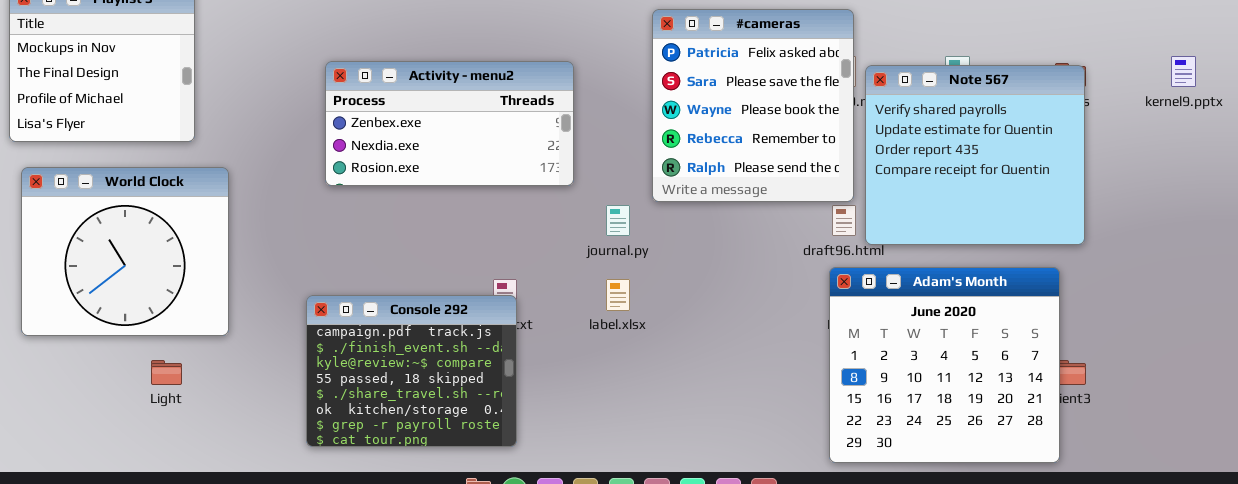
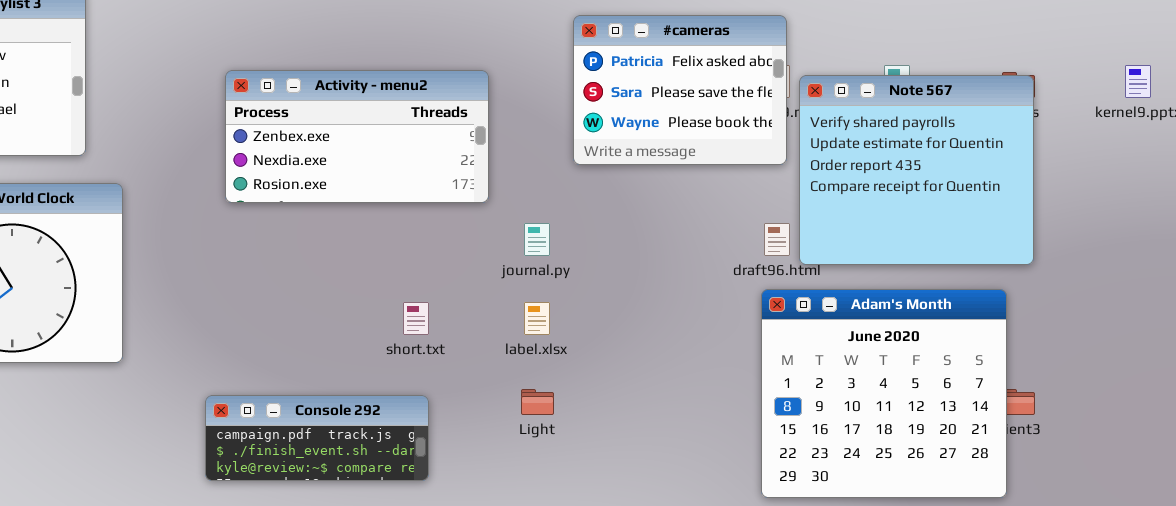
#cameras: [652,9,854,202] -> [573,15,787,165], resized
Console 292: [306,295,517,447] -> [205,395,429,481], resized
Light: [151,360,182,385] -> [521,389,554,415], moved

